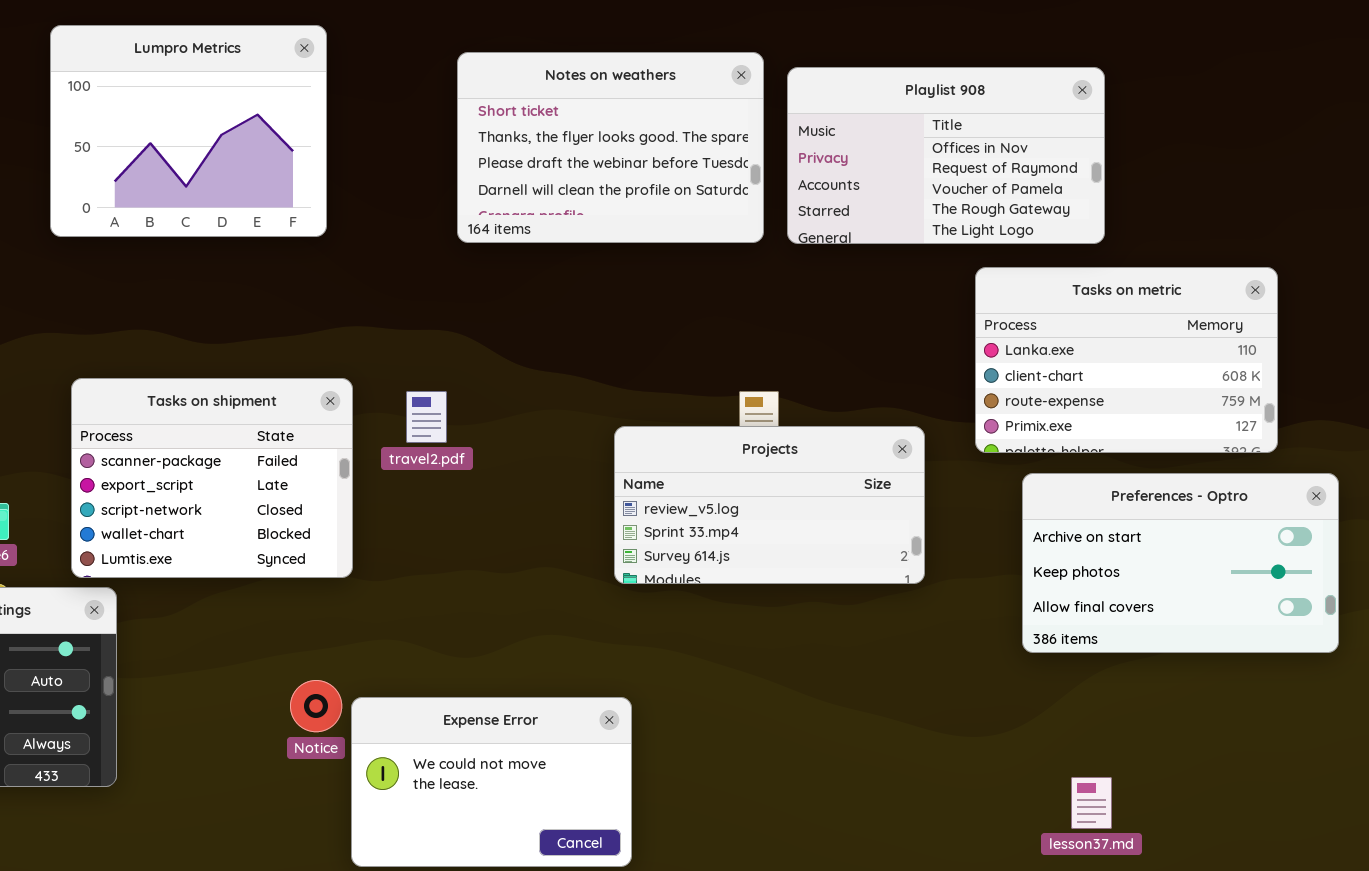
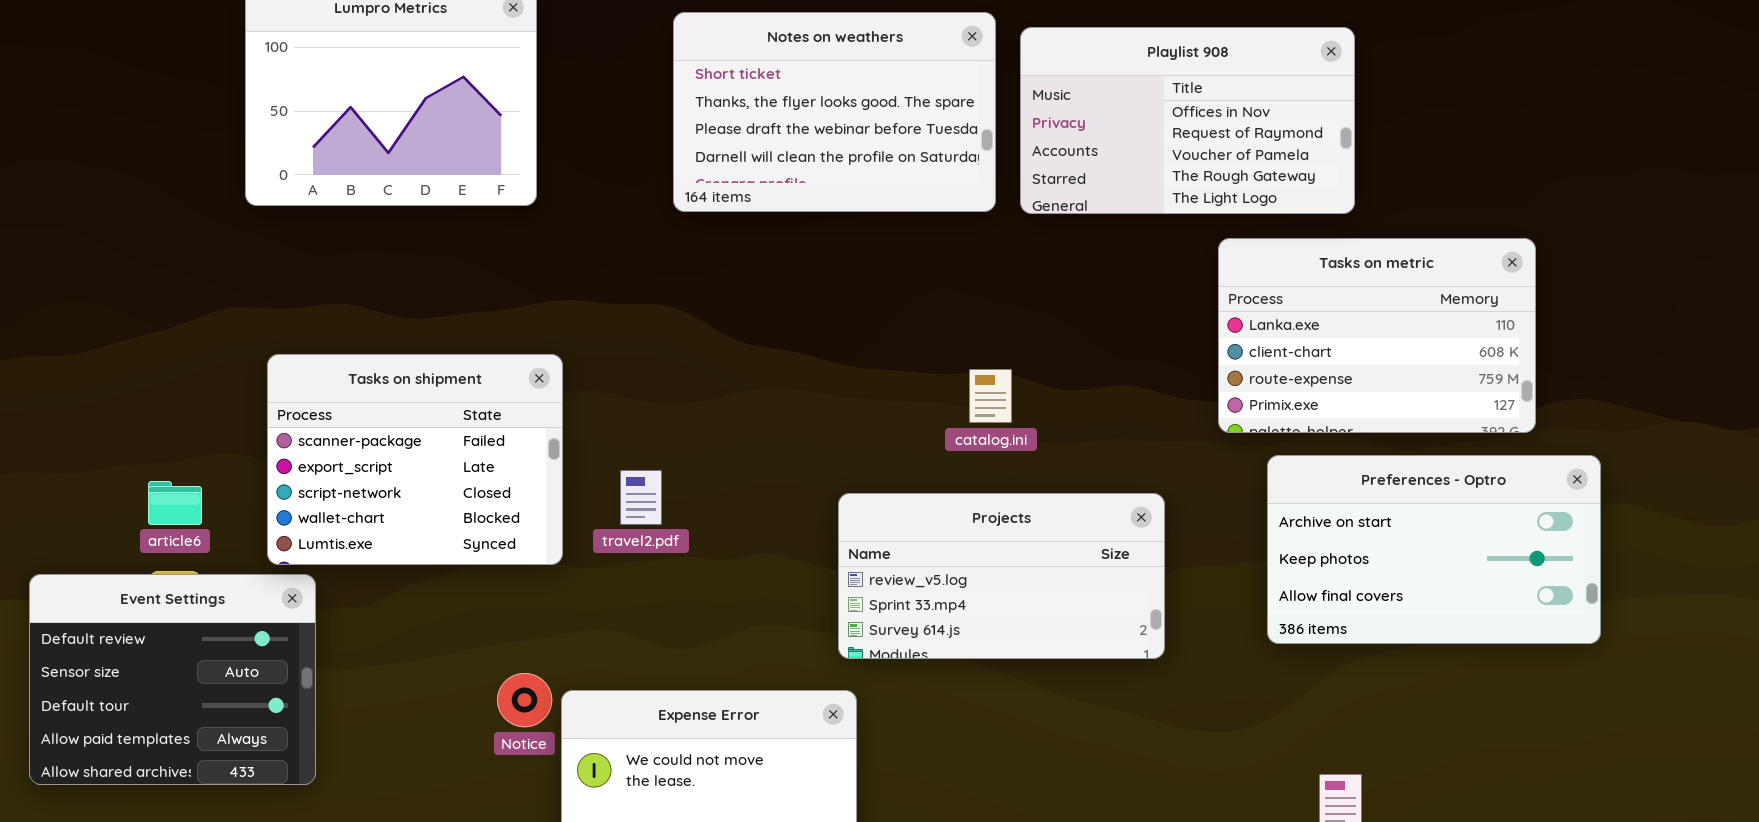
travel2.pdf: [406,391,447,443] -> [620,470,662,525], moved
Projects: [614,426,925,584] -> [838,493,1165,659], moved

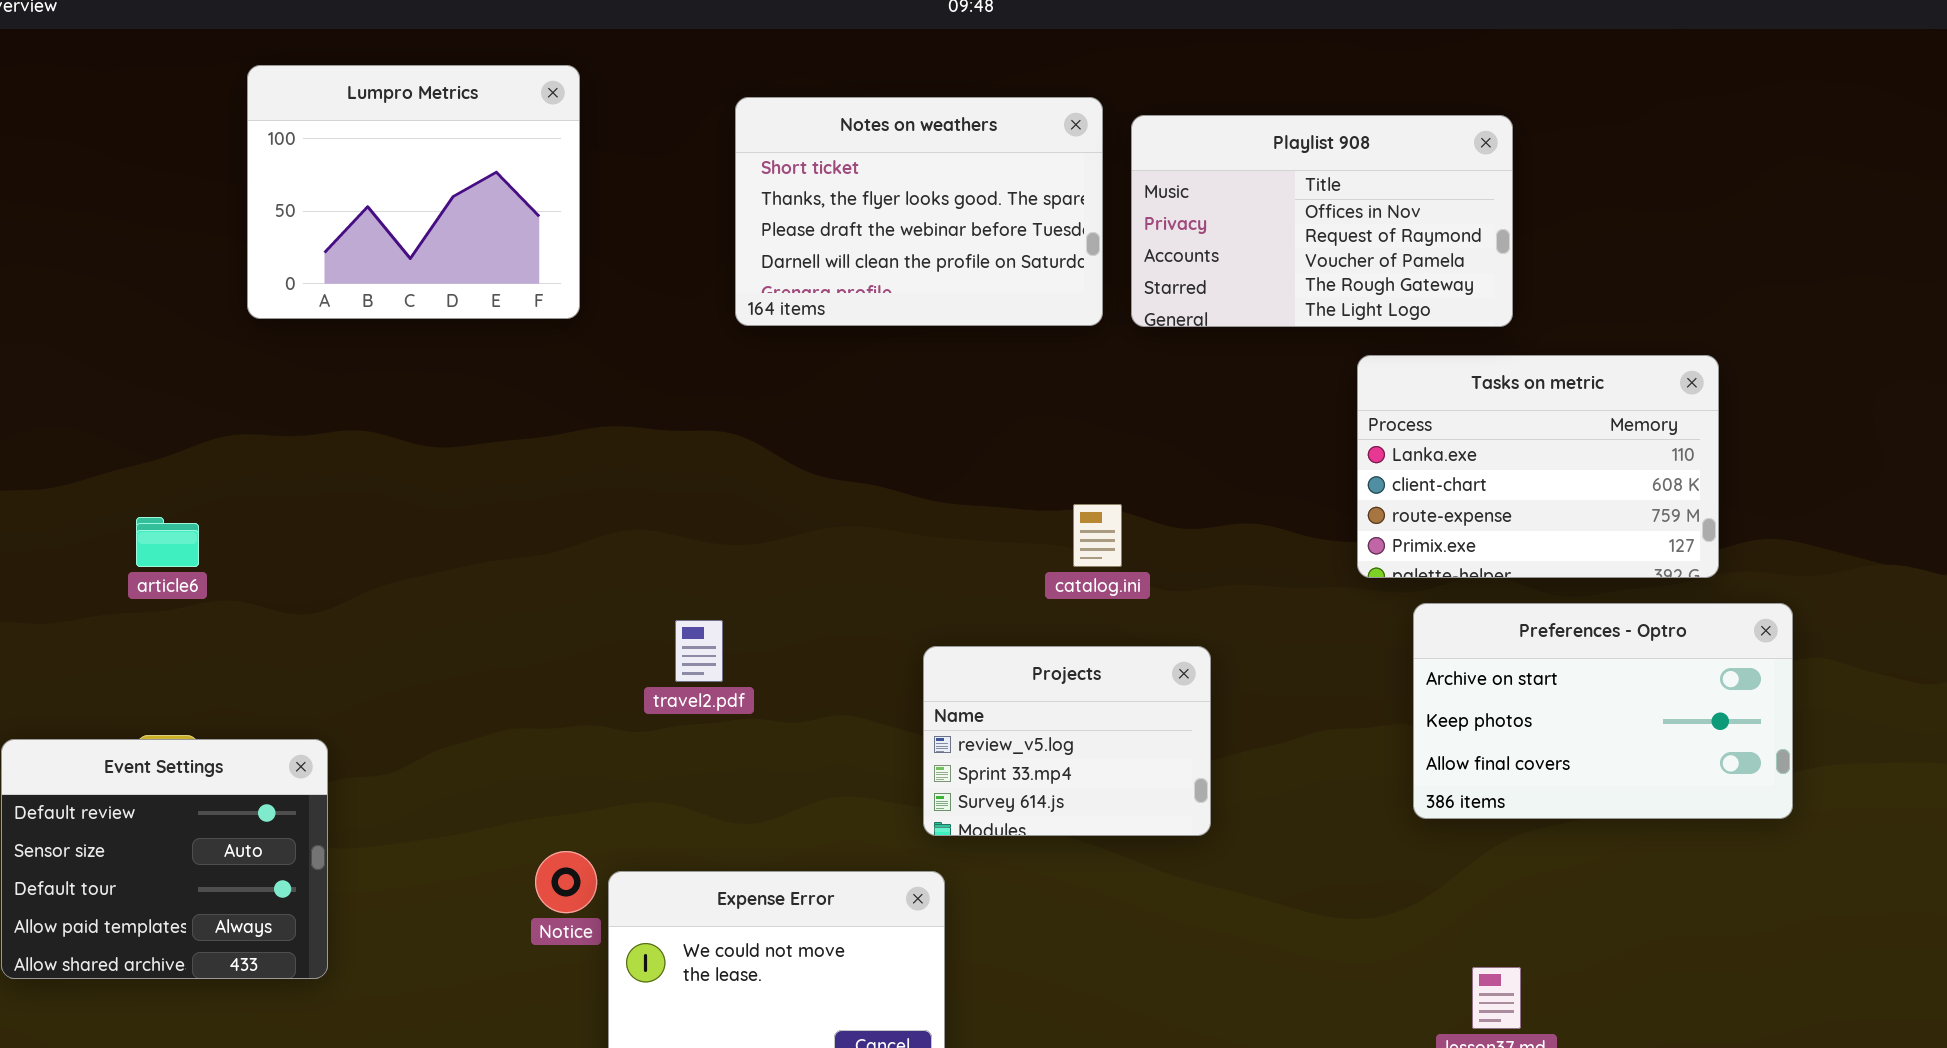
Tasks on shipment: [267,354,563,565] -> none, closed
article6: [148,481,202,525] -> [136,517,199,567], moved
Projects: [838,493,1165,659] -> [923,646,1211,836], resized

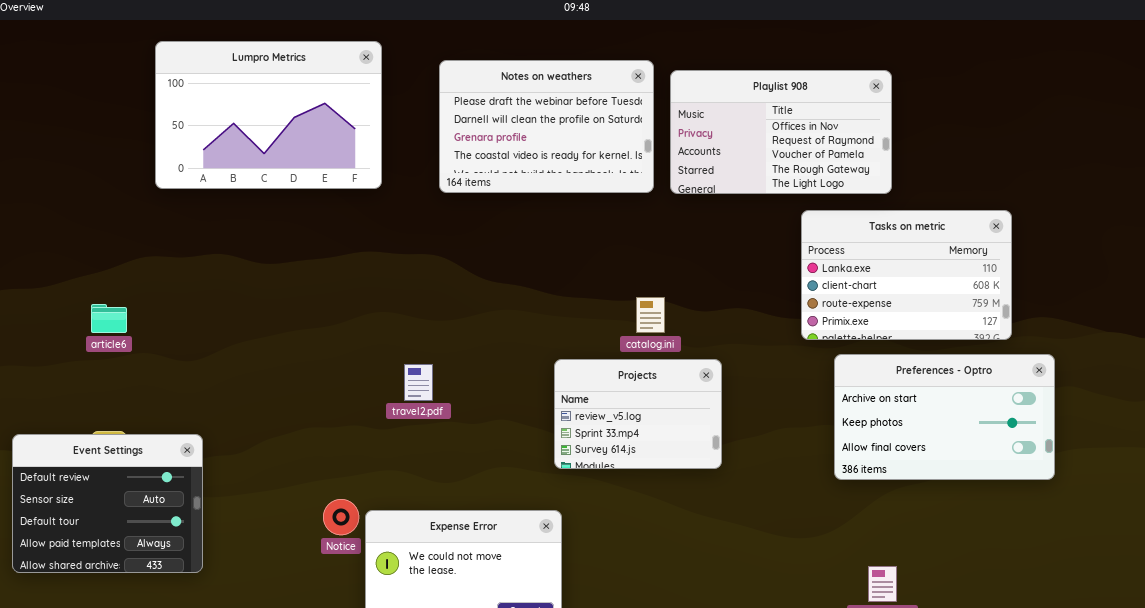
Lumpro Metrics: [247,65,580,319] -> [155,41,382,189], resized
Notes on weathers: [735,97,1103,326] -> [439,60,654,193], scrolled down 2 rows
Projects: [923,646,1211,836] -> [554,359,722,469], moved

